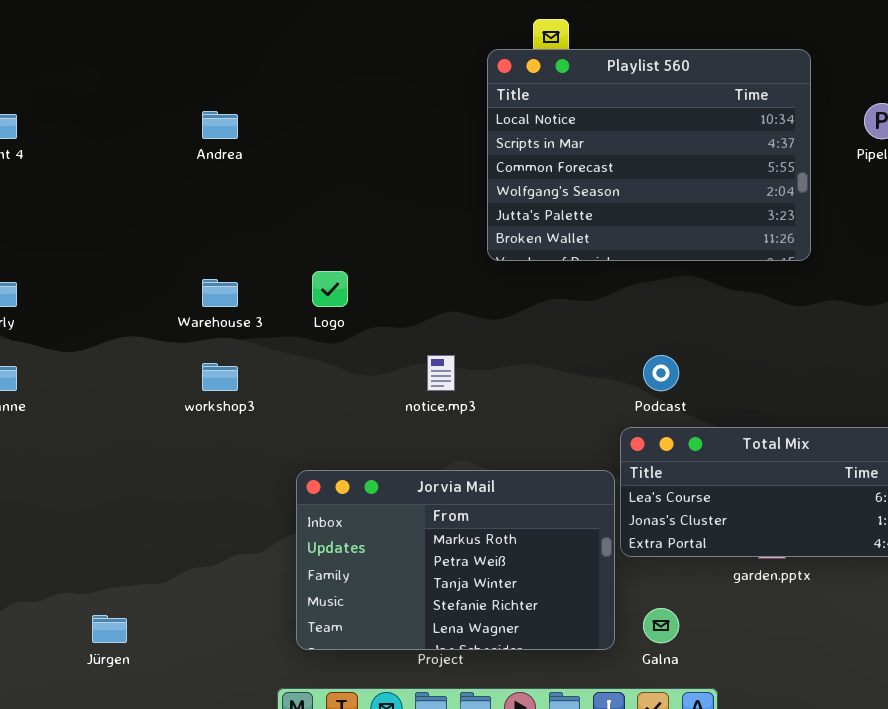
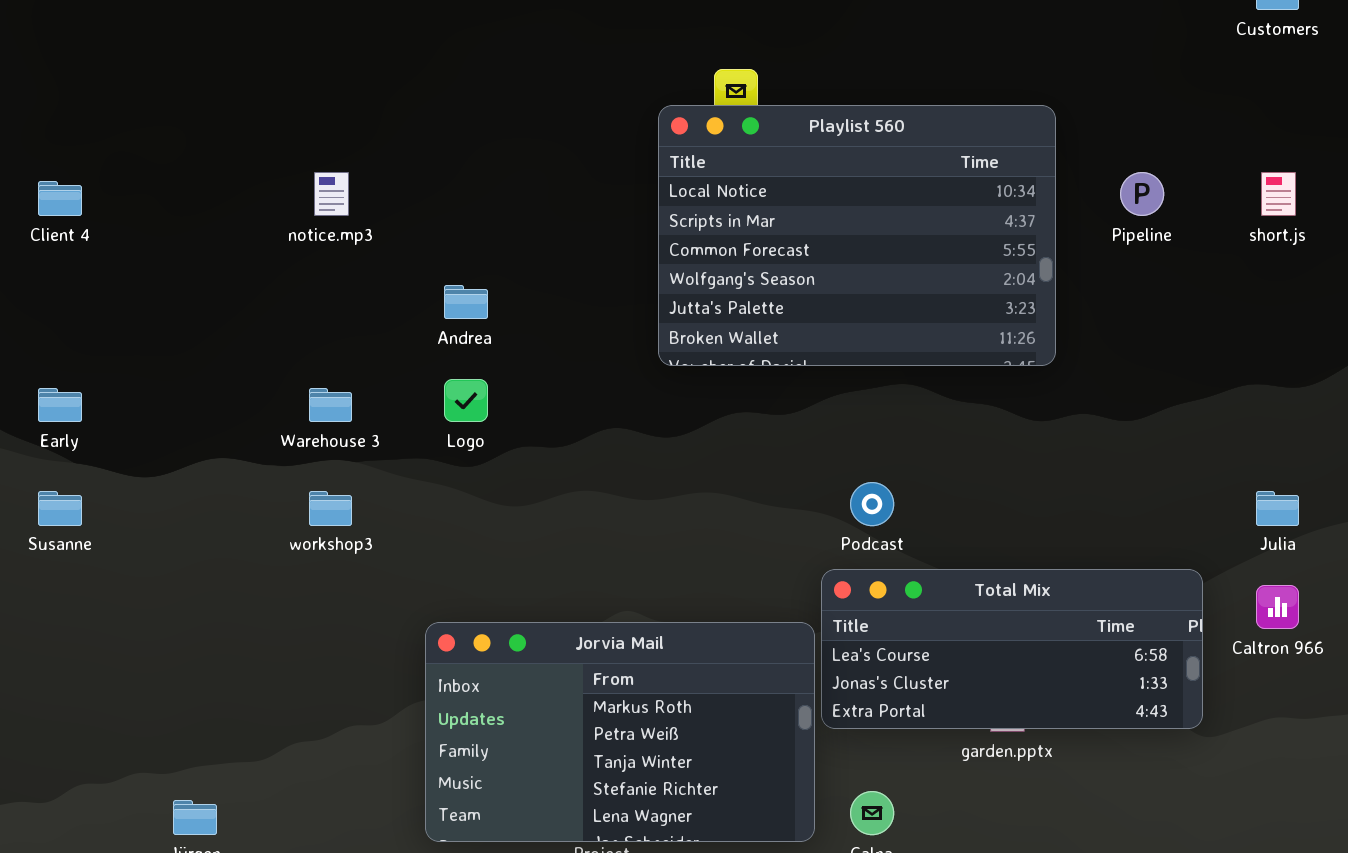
Andrea: [202,111,238,139] -> [444,285,488,319], moved
notice.mp3: [427,355,455,391] -> [314,172,349,216], moved

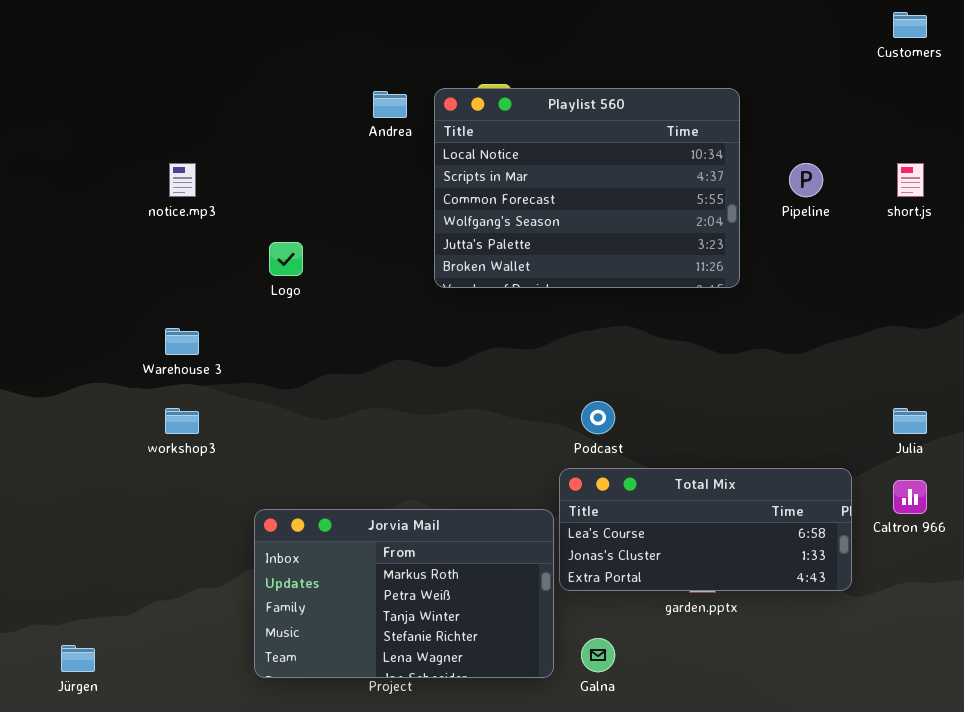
Playlist 560: [658,105,1056,366] -> [434,88,740,288], moved
Andrea: [444,285,488,319] -> [373,91,407,118], moved
Logo: [444,379,488,422] -> [269,242,303,276], moved

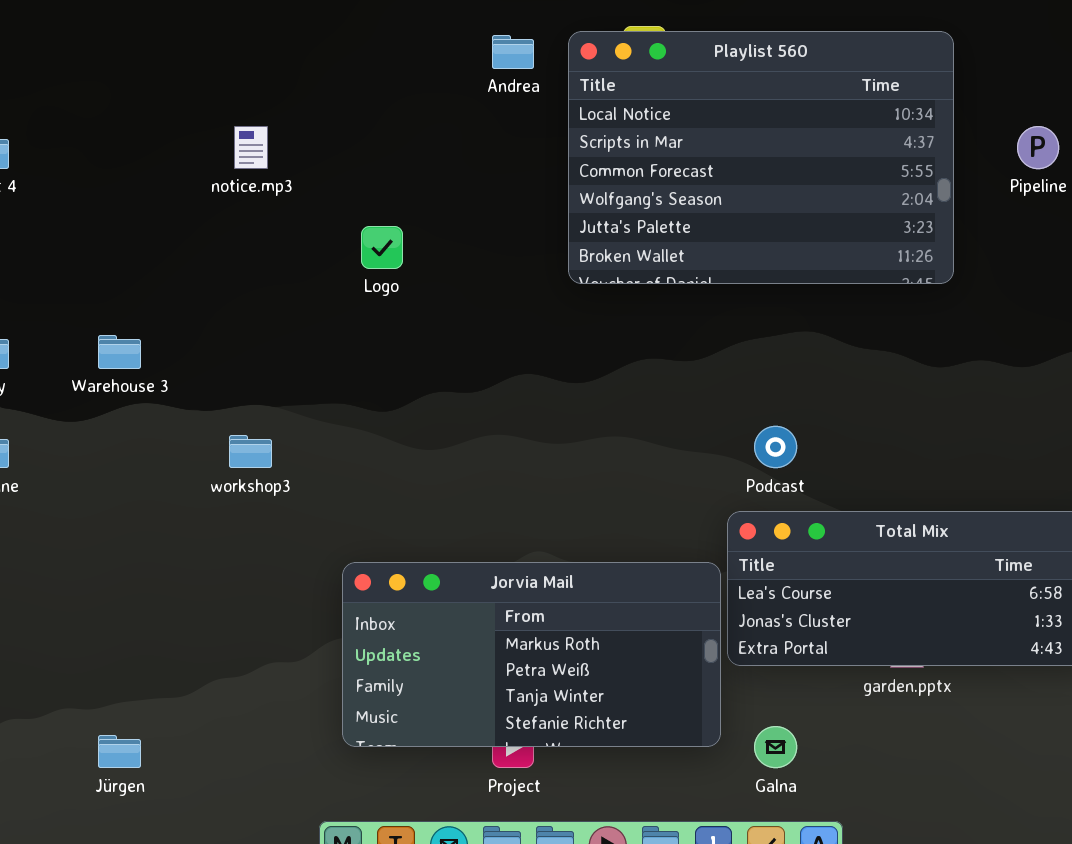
Warehouse 3: [165,328,199,355] -> [98,335,141,369], moved
Jorvia Mail: [254,509,554,678] -> [342,562,721,747], resized

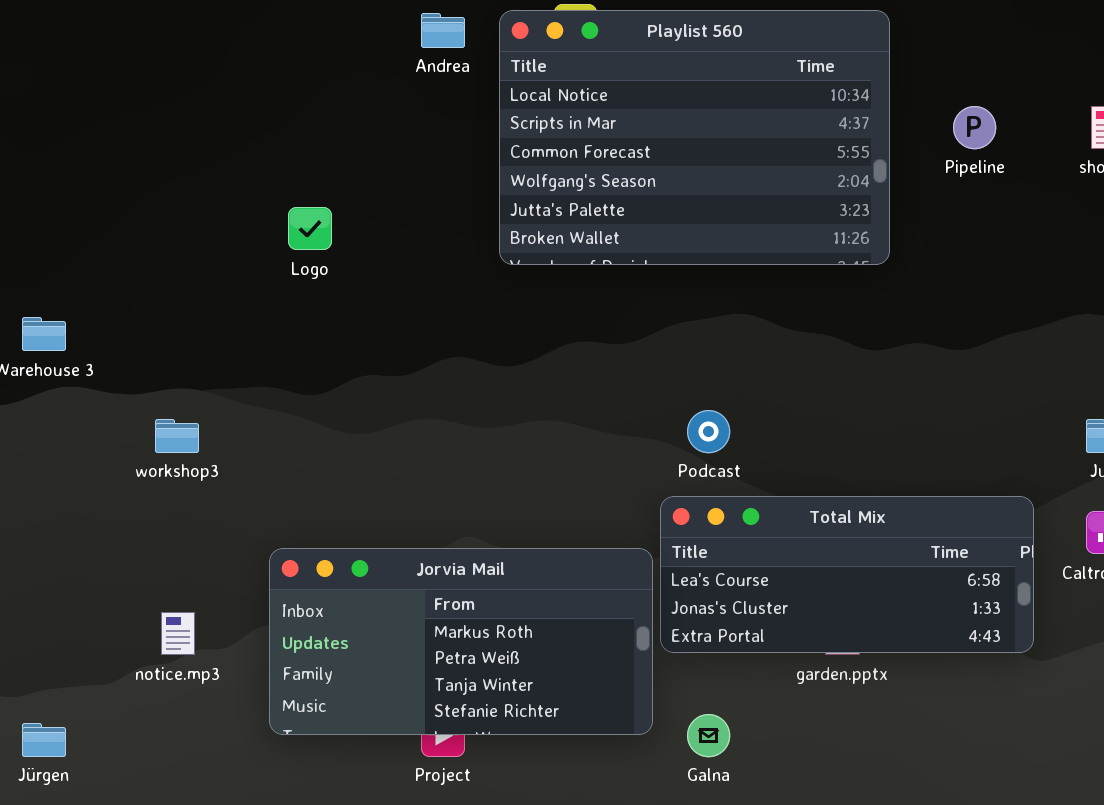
notice.mp3: [234,126,268,169] -> [161,612,195,655], moved

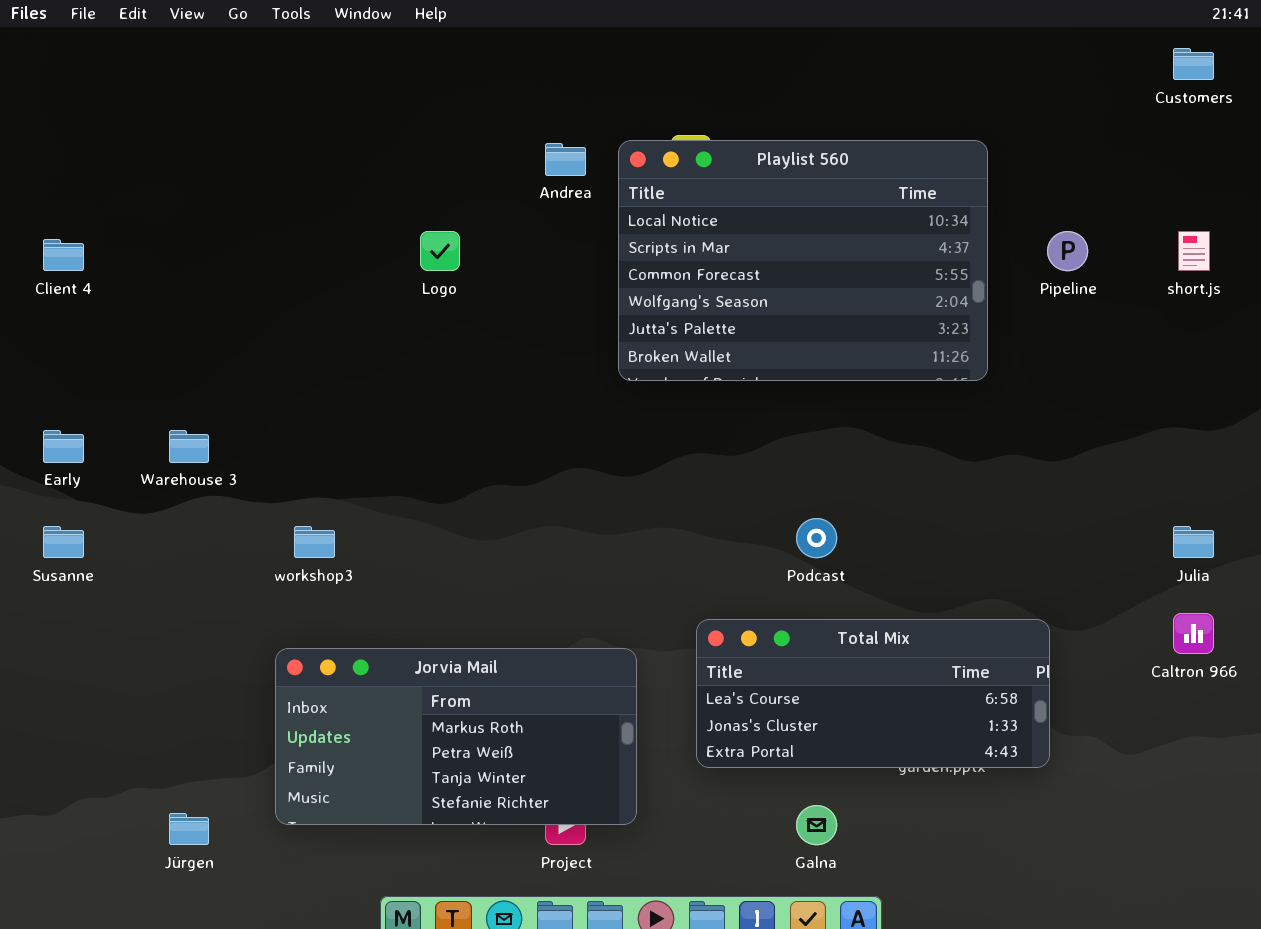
Logo: [288,207,332,250] -> [420,231,460,271], moved
Total Mix: [660,496,1034,653] -> [696,619,1050,768], moved
Jorvia Mail: [269,548,653,735] -> [275,648,637,825], moved

